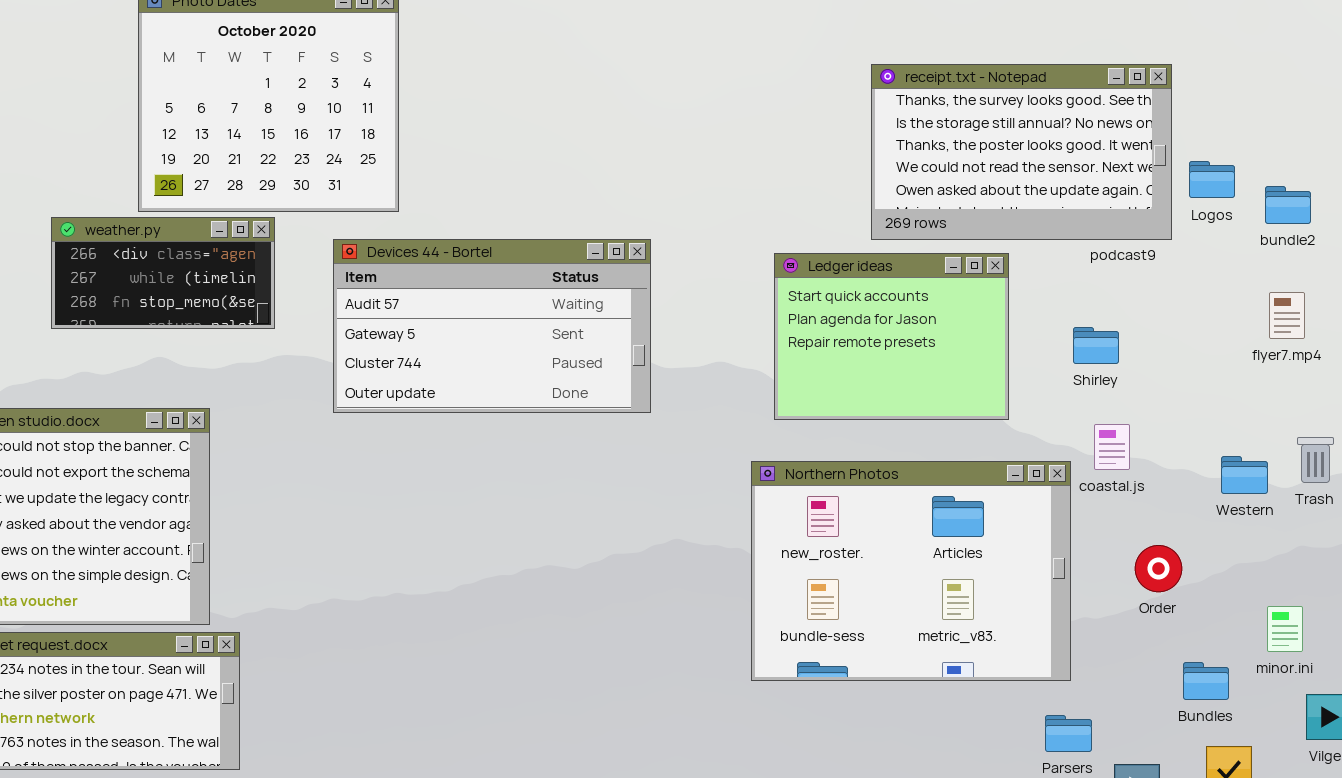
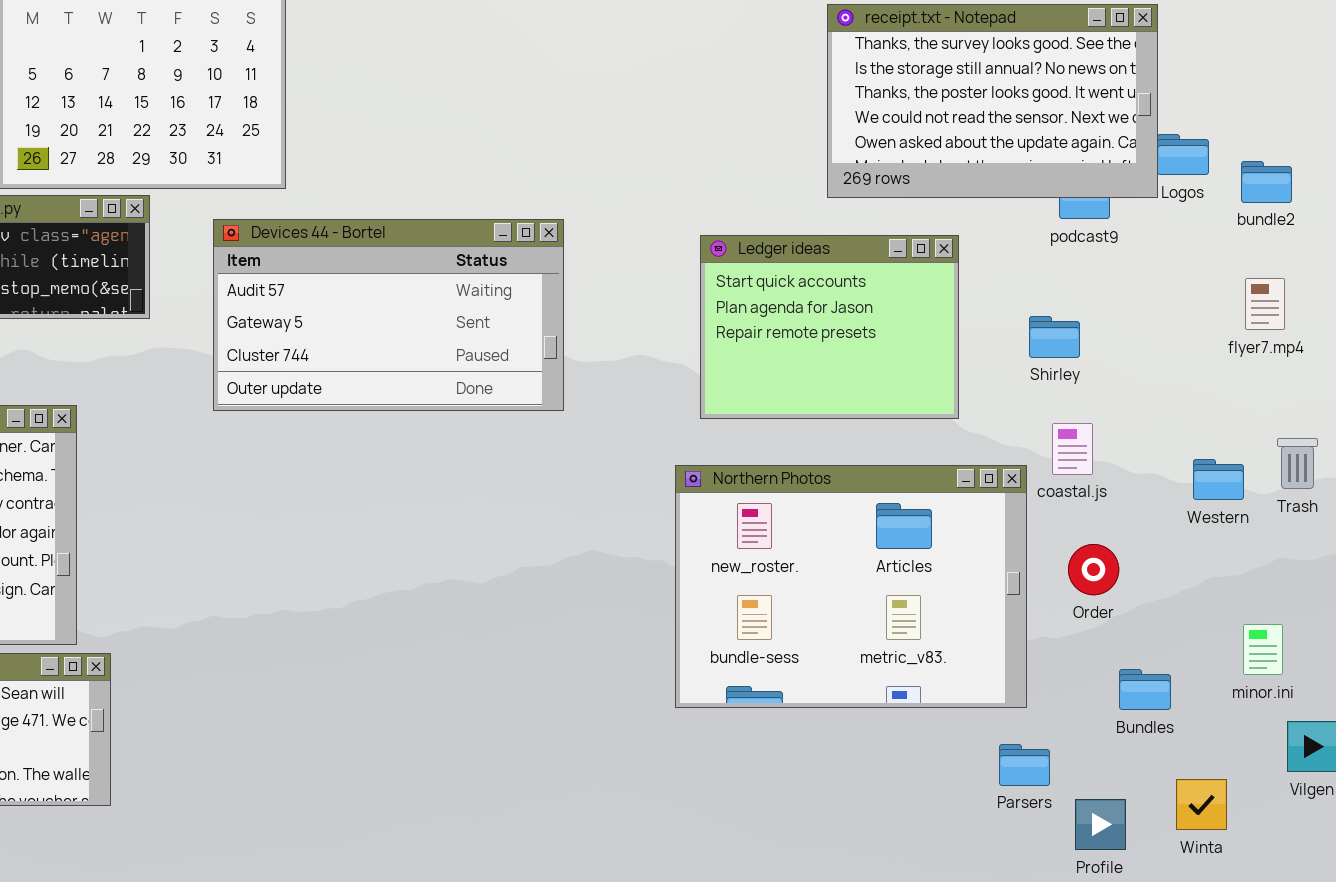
receipt.txt - Notepad: [871,64,1172,240] -> [827,4,1158,198], moved
Order: [1135,545,1182,592] -> [1068,544,1119,595], moved
Bundles: [1183,662,1229,700] -> [1119,669,1171,710], moved

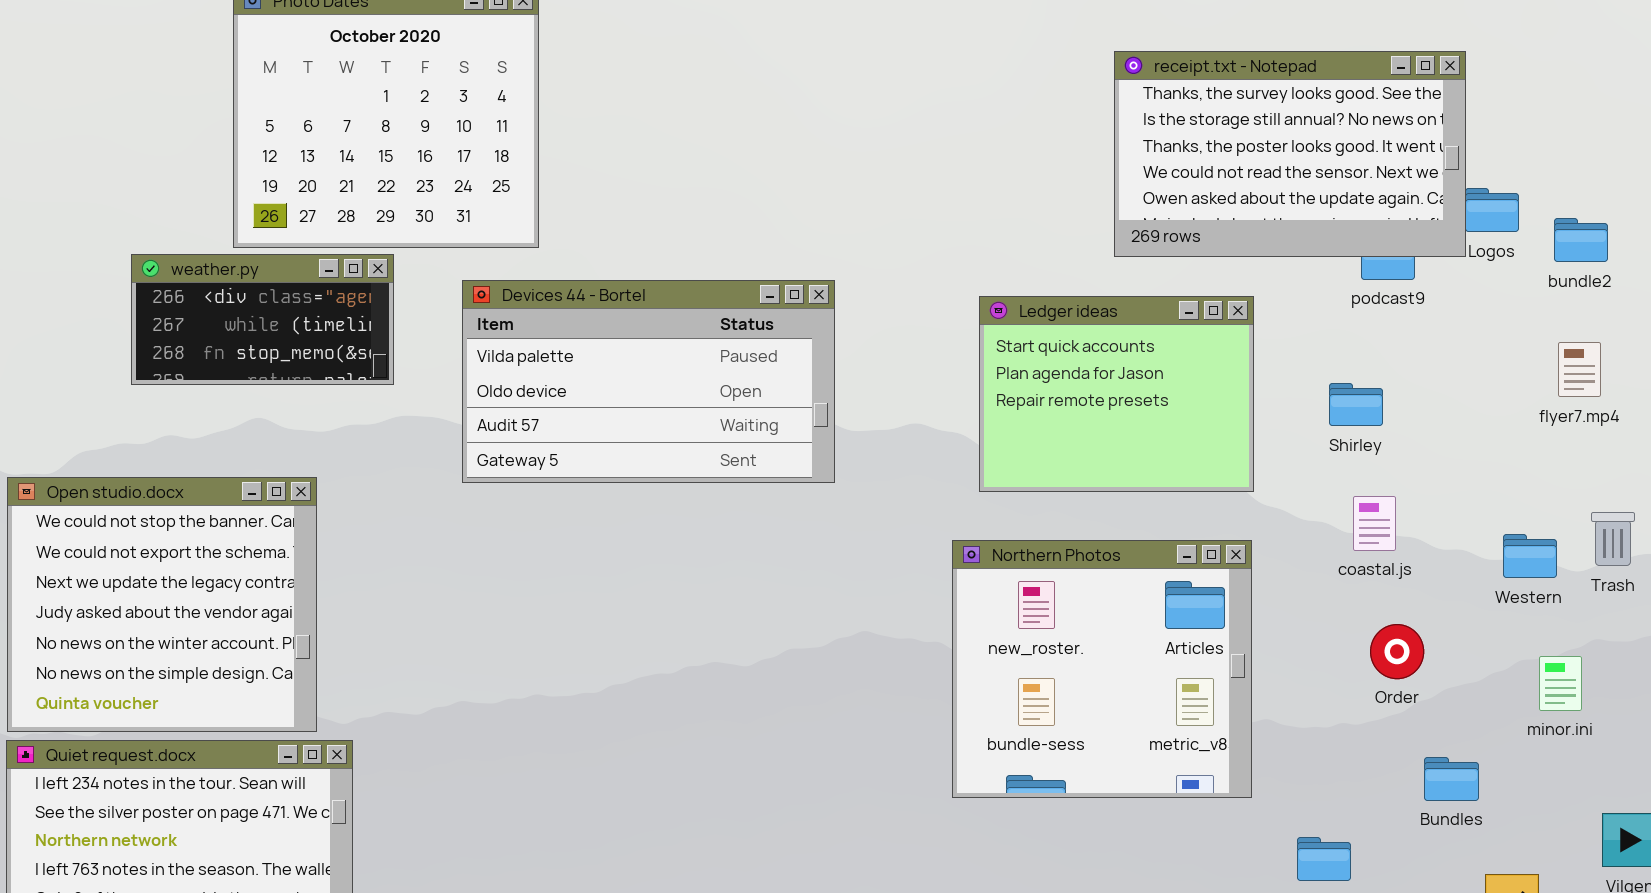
Devices 44 - Bortel: [213,219,564,411] -> [462,280,835,483], scrolled up 2 rows
Northern Photos: [675,465,1027,708] -> [952,540,1252,798], resized
minor.ini: [1243,624,1283,675] -> [1539,656,1582,711], moved

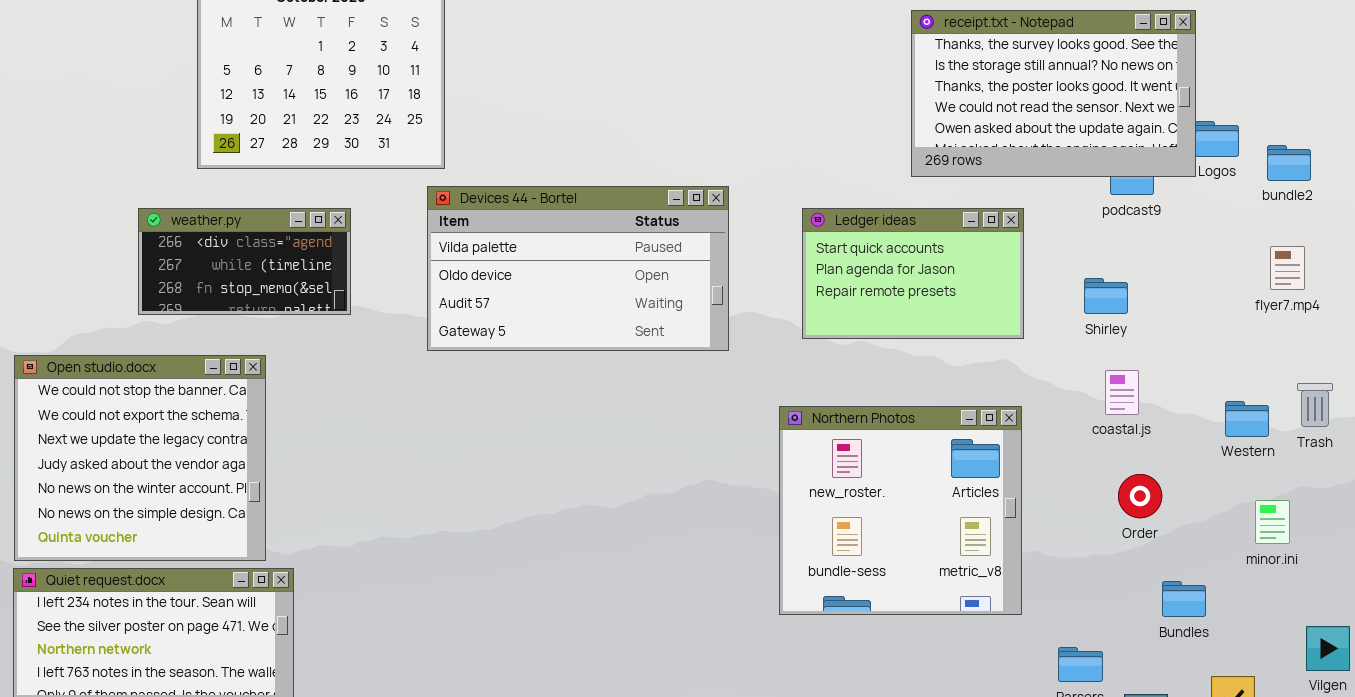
weather.py: [131,254,394,385] -> [138,208,351,315], moved
Devices 44 - Bortel: [462,280,835,483] -> [427,186,729,351], moved
Ledger ideas: [979,296,1254,492] -> [802,208,1024,339], resized

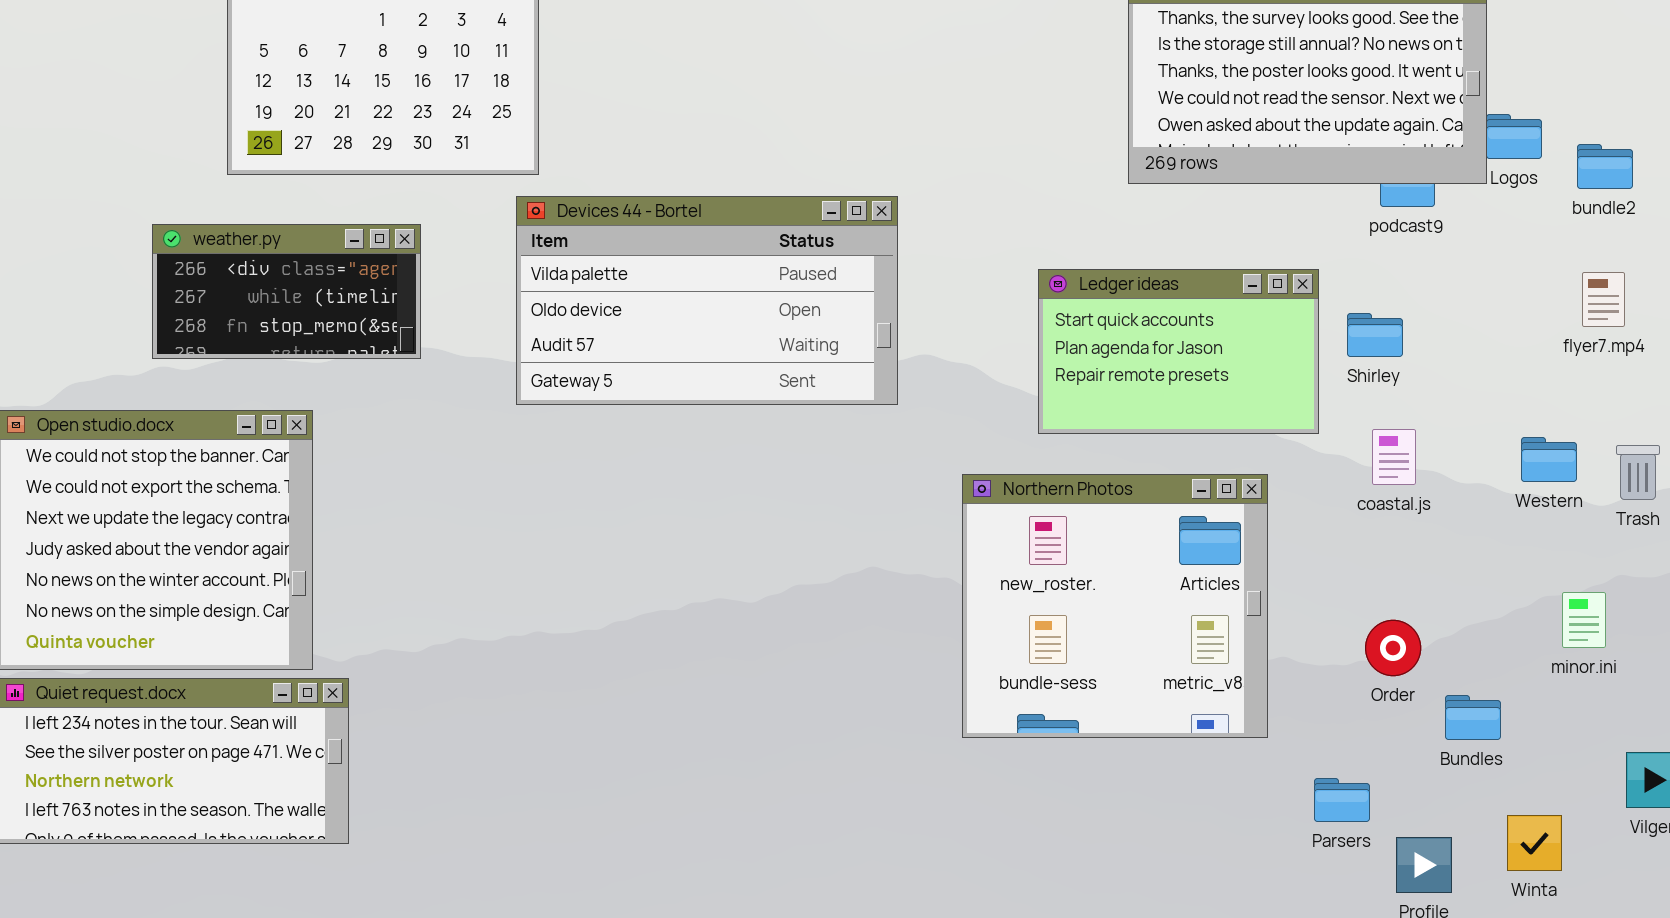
Ledger ideas: [802,208,1024,339] -> [1038,269,1319,434], moved
Western: [1225,401,1269,437] -> [1521,437,1577,482], moved
Order: [1118,474,1162,518] -> [1365,620,1421,676], moved

